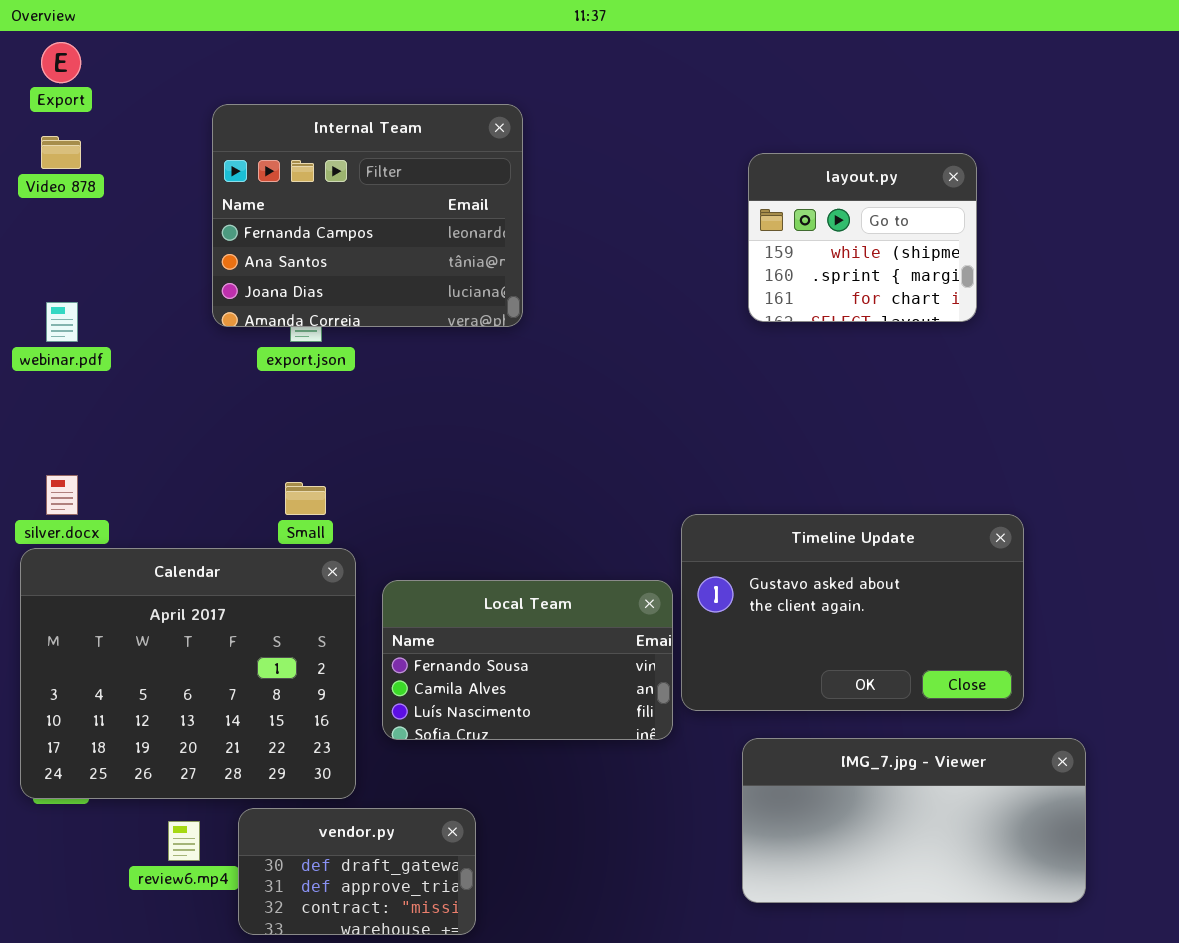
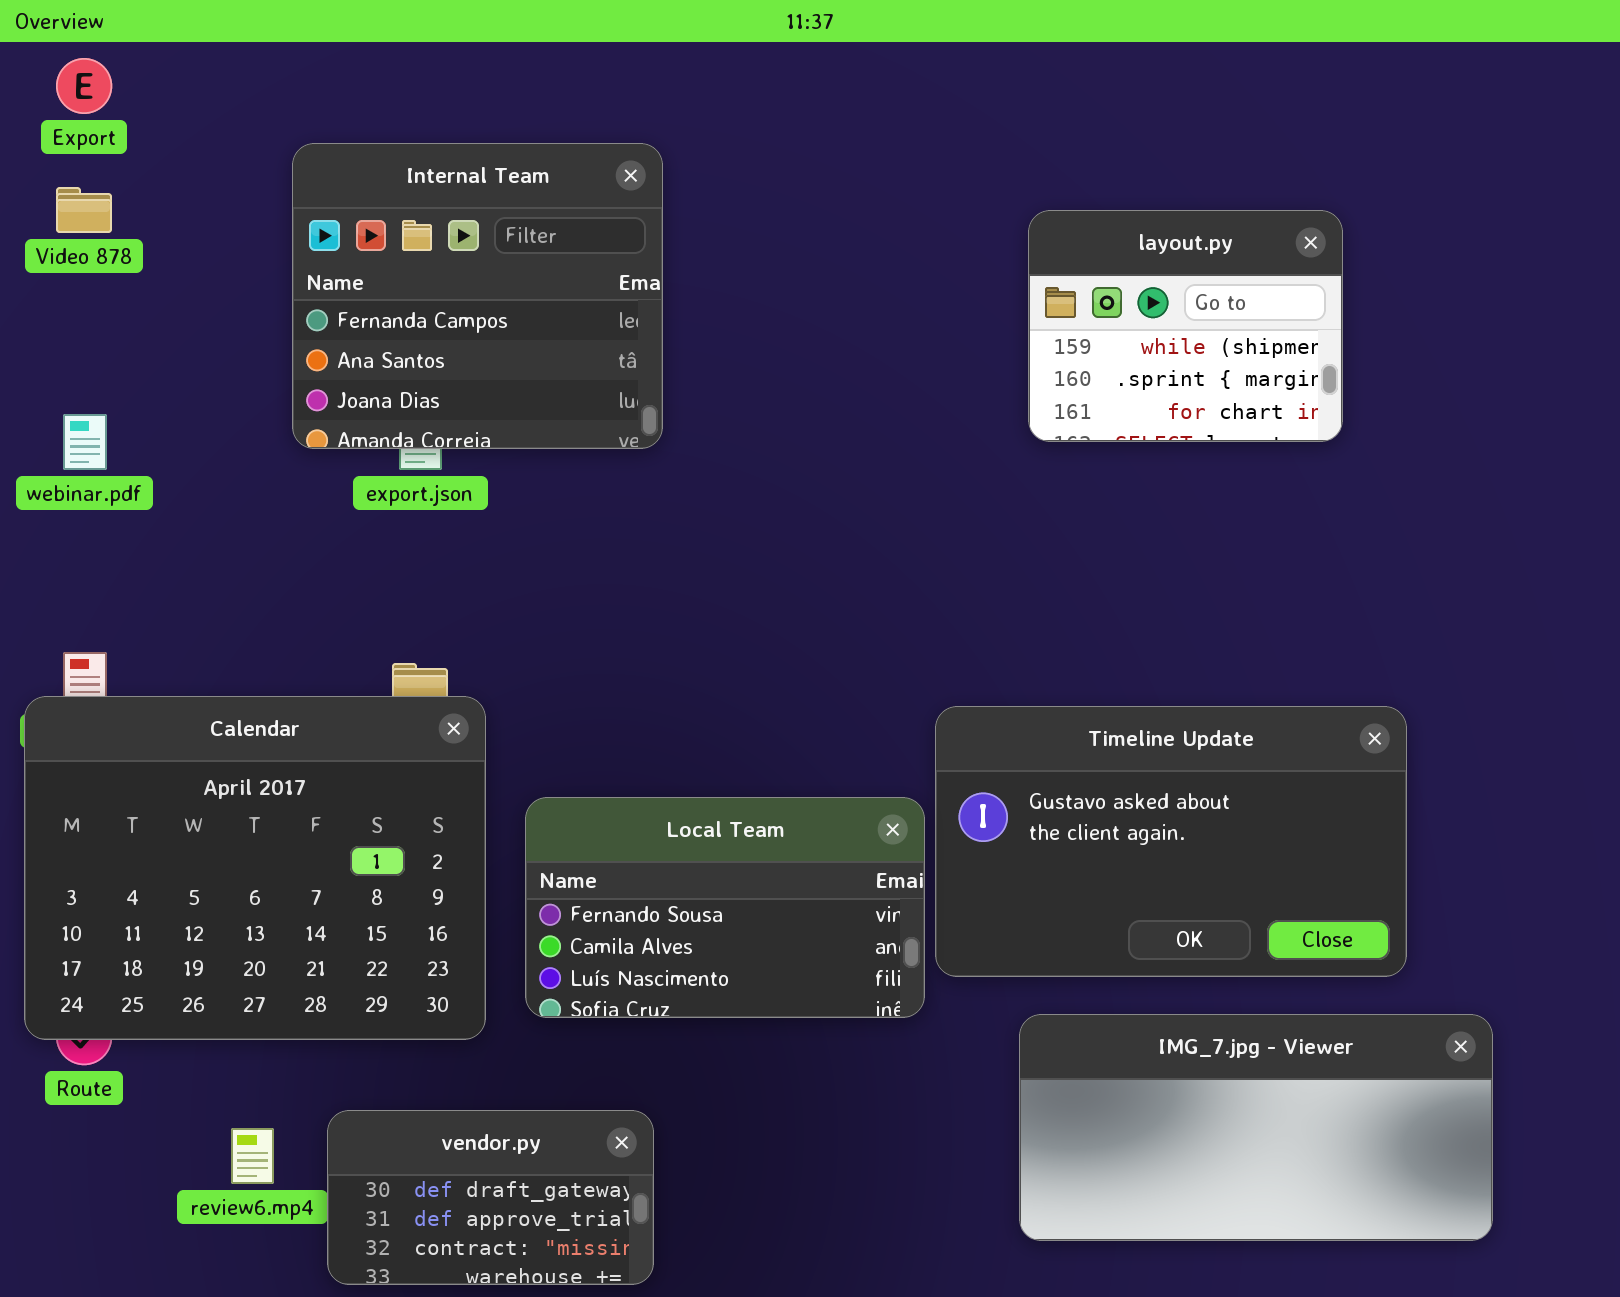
Internal Team: [212,104,523,327] -> [292,143,663,449], resized
Calendar: [20,548,356,799] -> [24,696,486,1040], moved

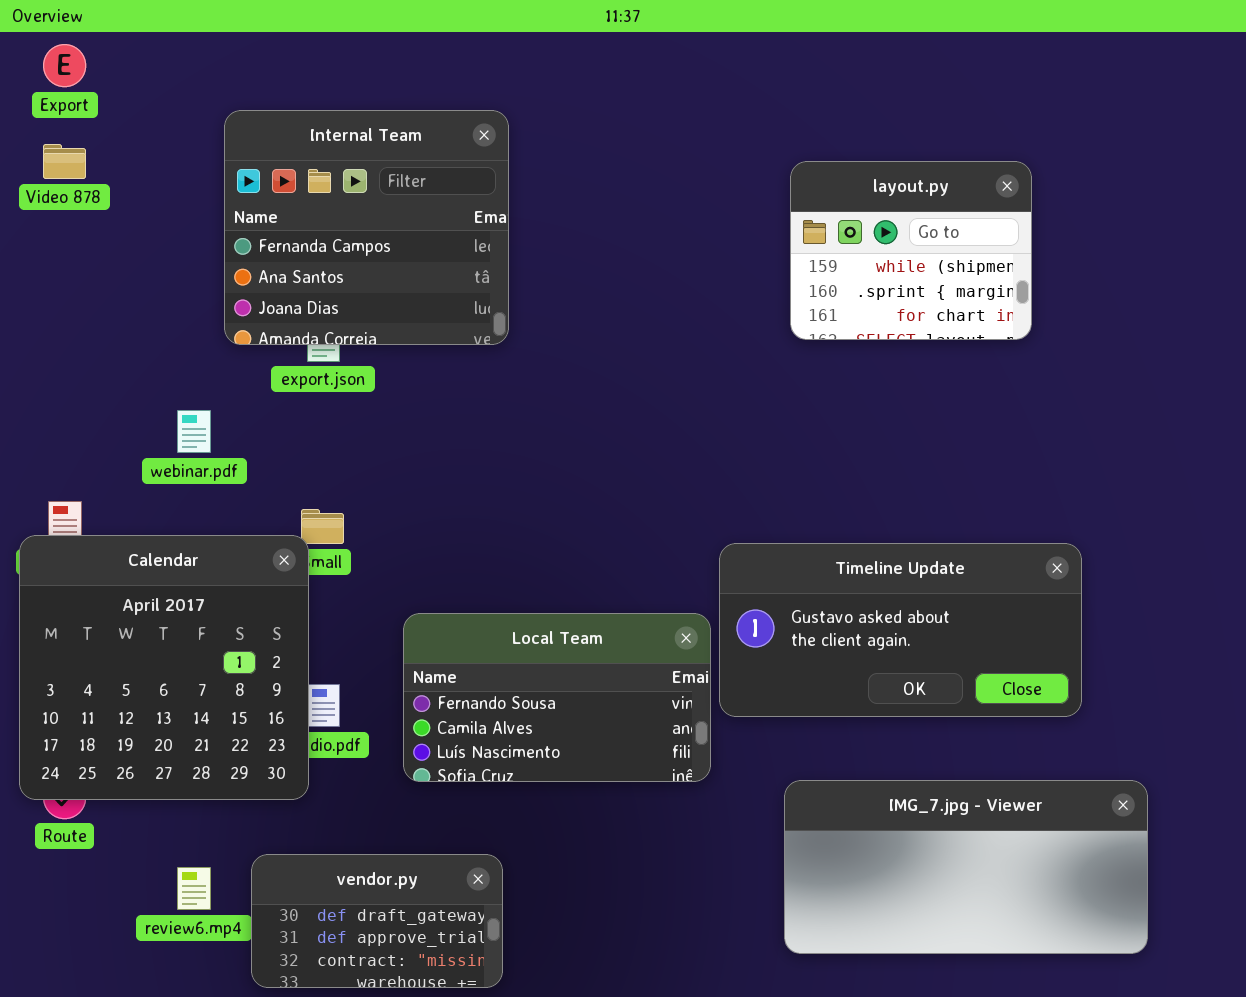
webinar.pdf: [63,414,107,470] -> [177,410,211,453], moved
Calendar: [24,696,486,1040] -> [19,535,309,800], resized
Timeline Update: [935,706,1407,977] -> [719,543,1082,717], resized

